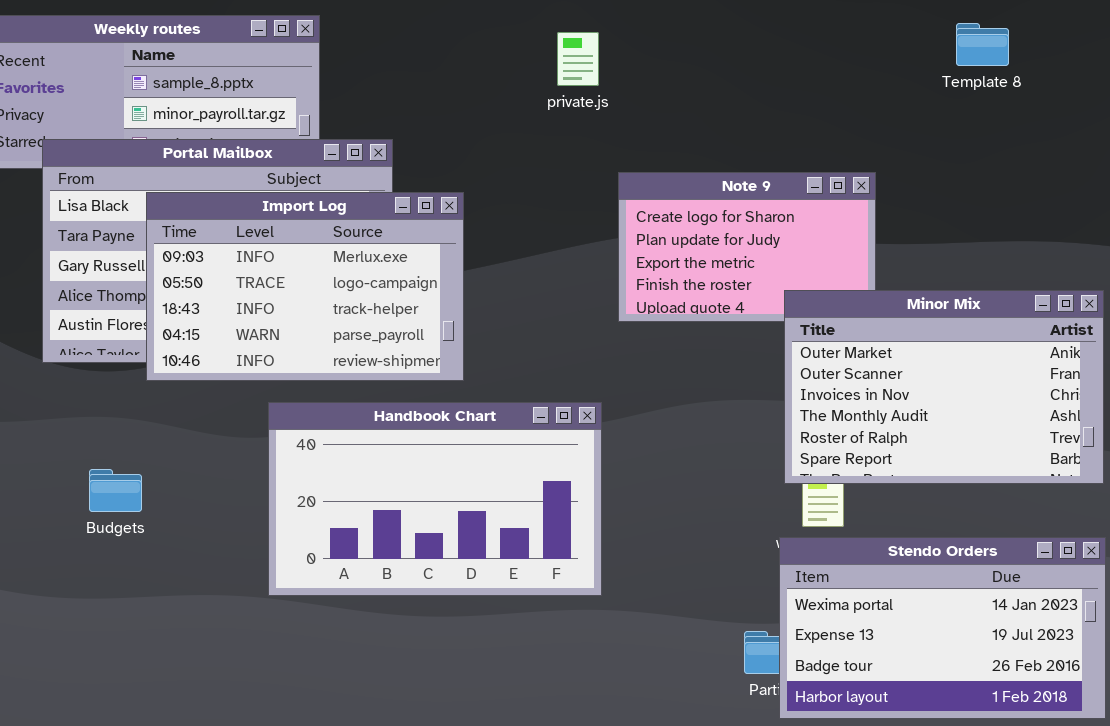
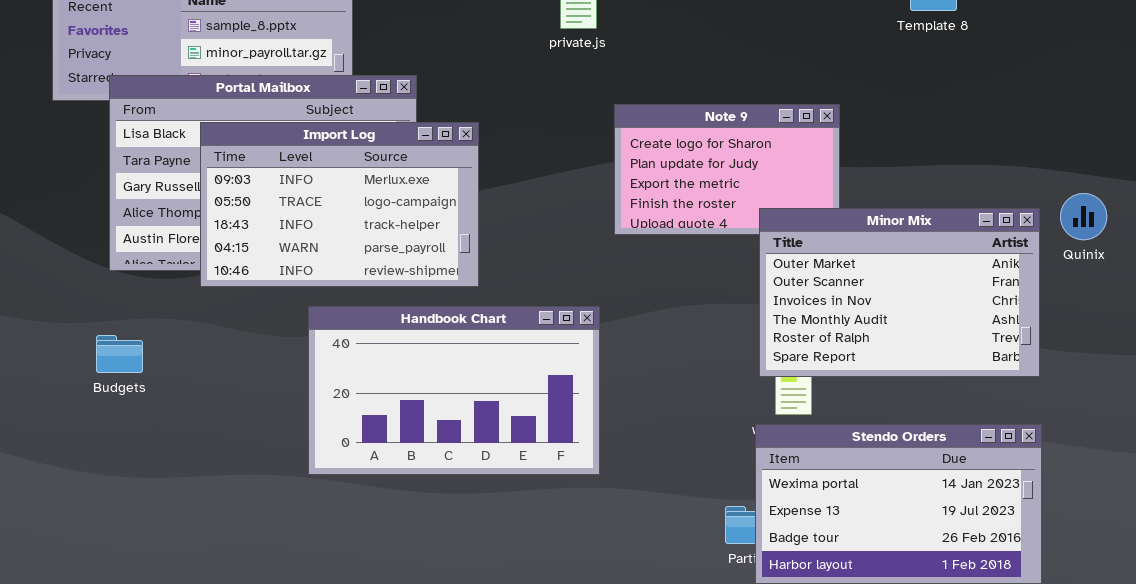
Budgets: [89,469,142,512] -> [96,335,143,373], moved

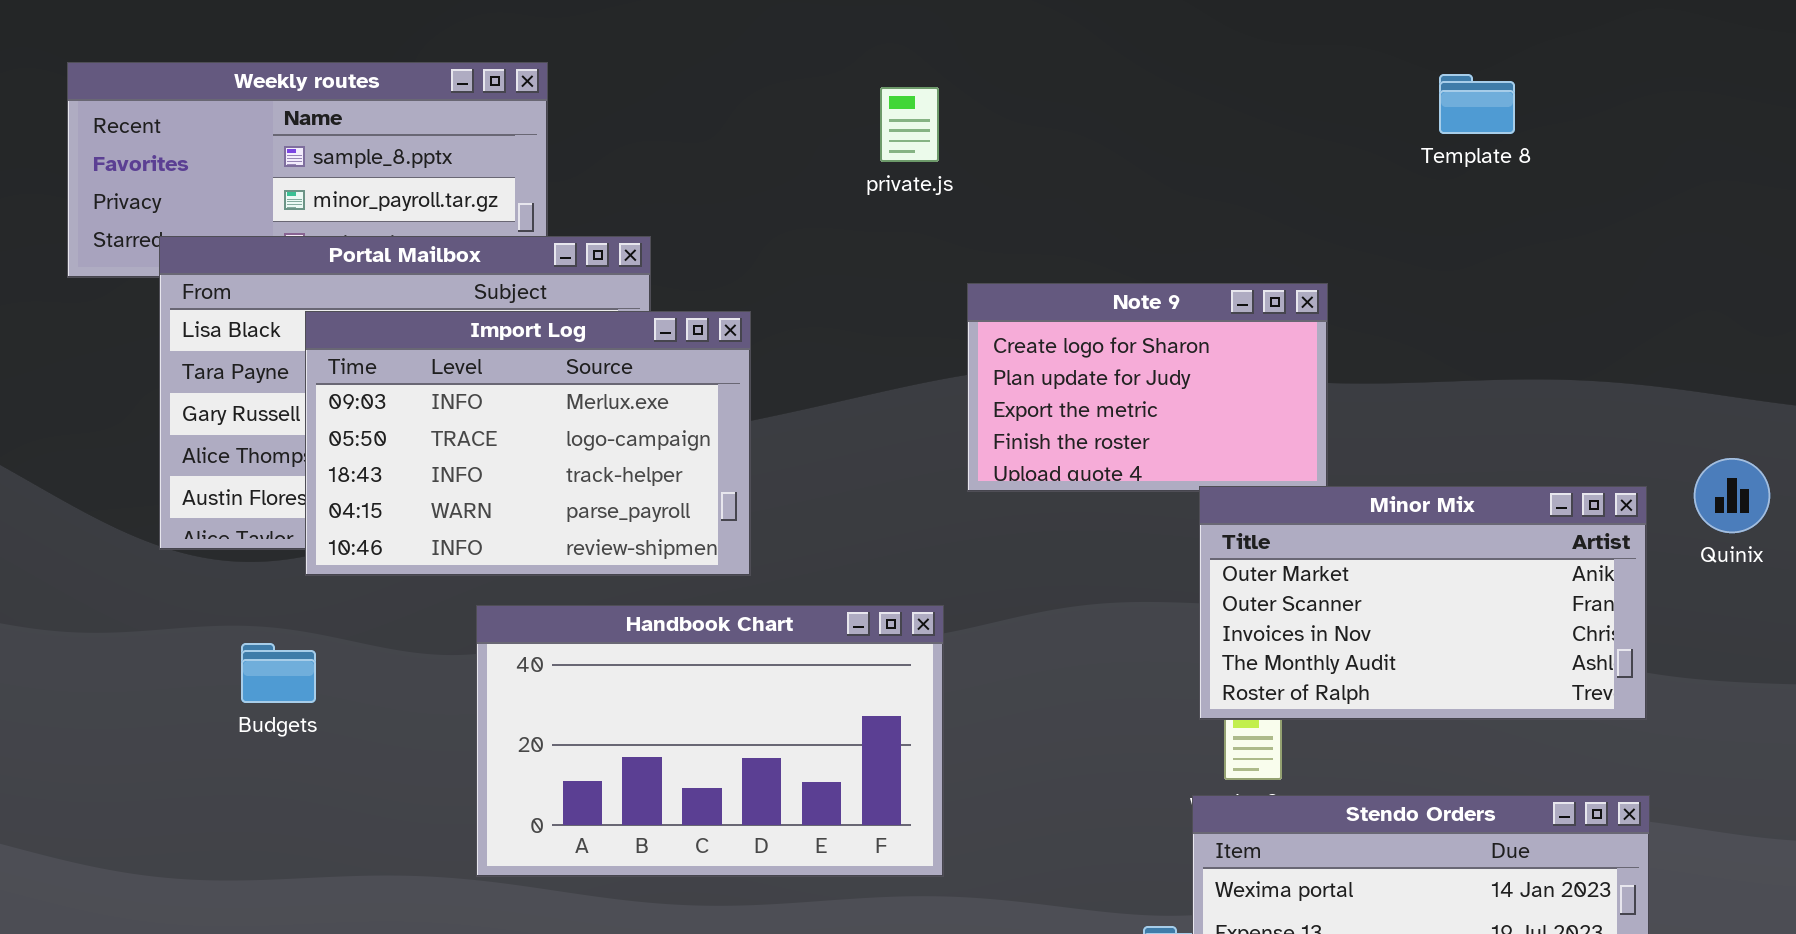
Quinix: [1060,193,1107,240] -> [1694,458,1770,533], moved
Minor Mix: [759,208,1040,377] -> [1199,486,1647,720], resized
Budgets: [96,335,143,373] -> [241,643,316,703], moved

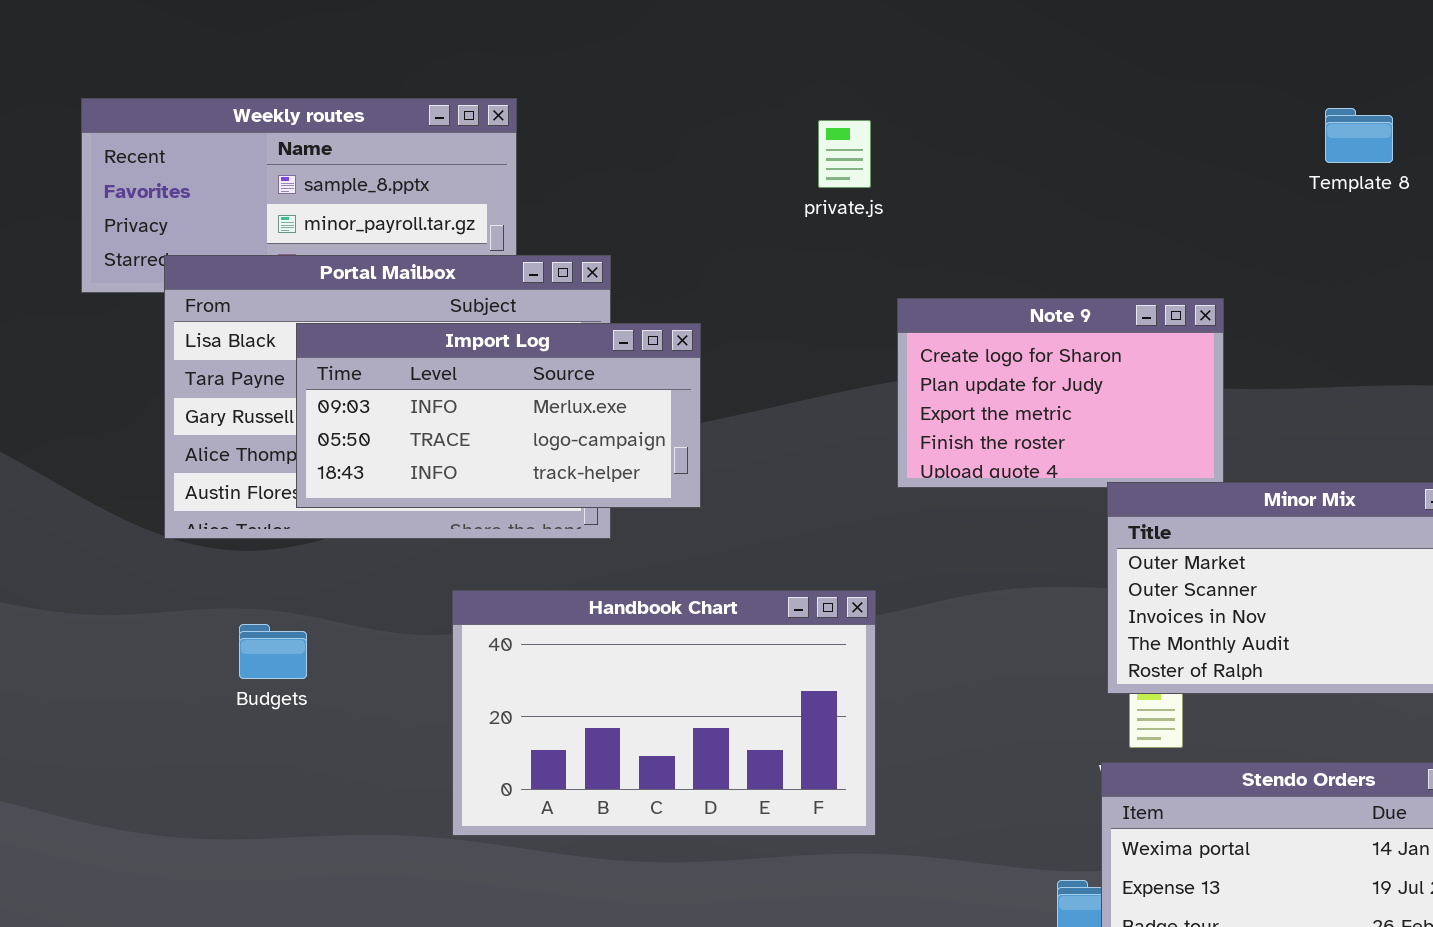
Import Log: [305,311,751,576] -> [296,323,701,508], resized

